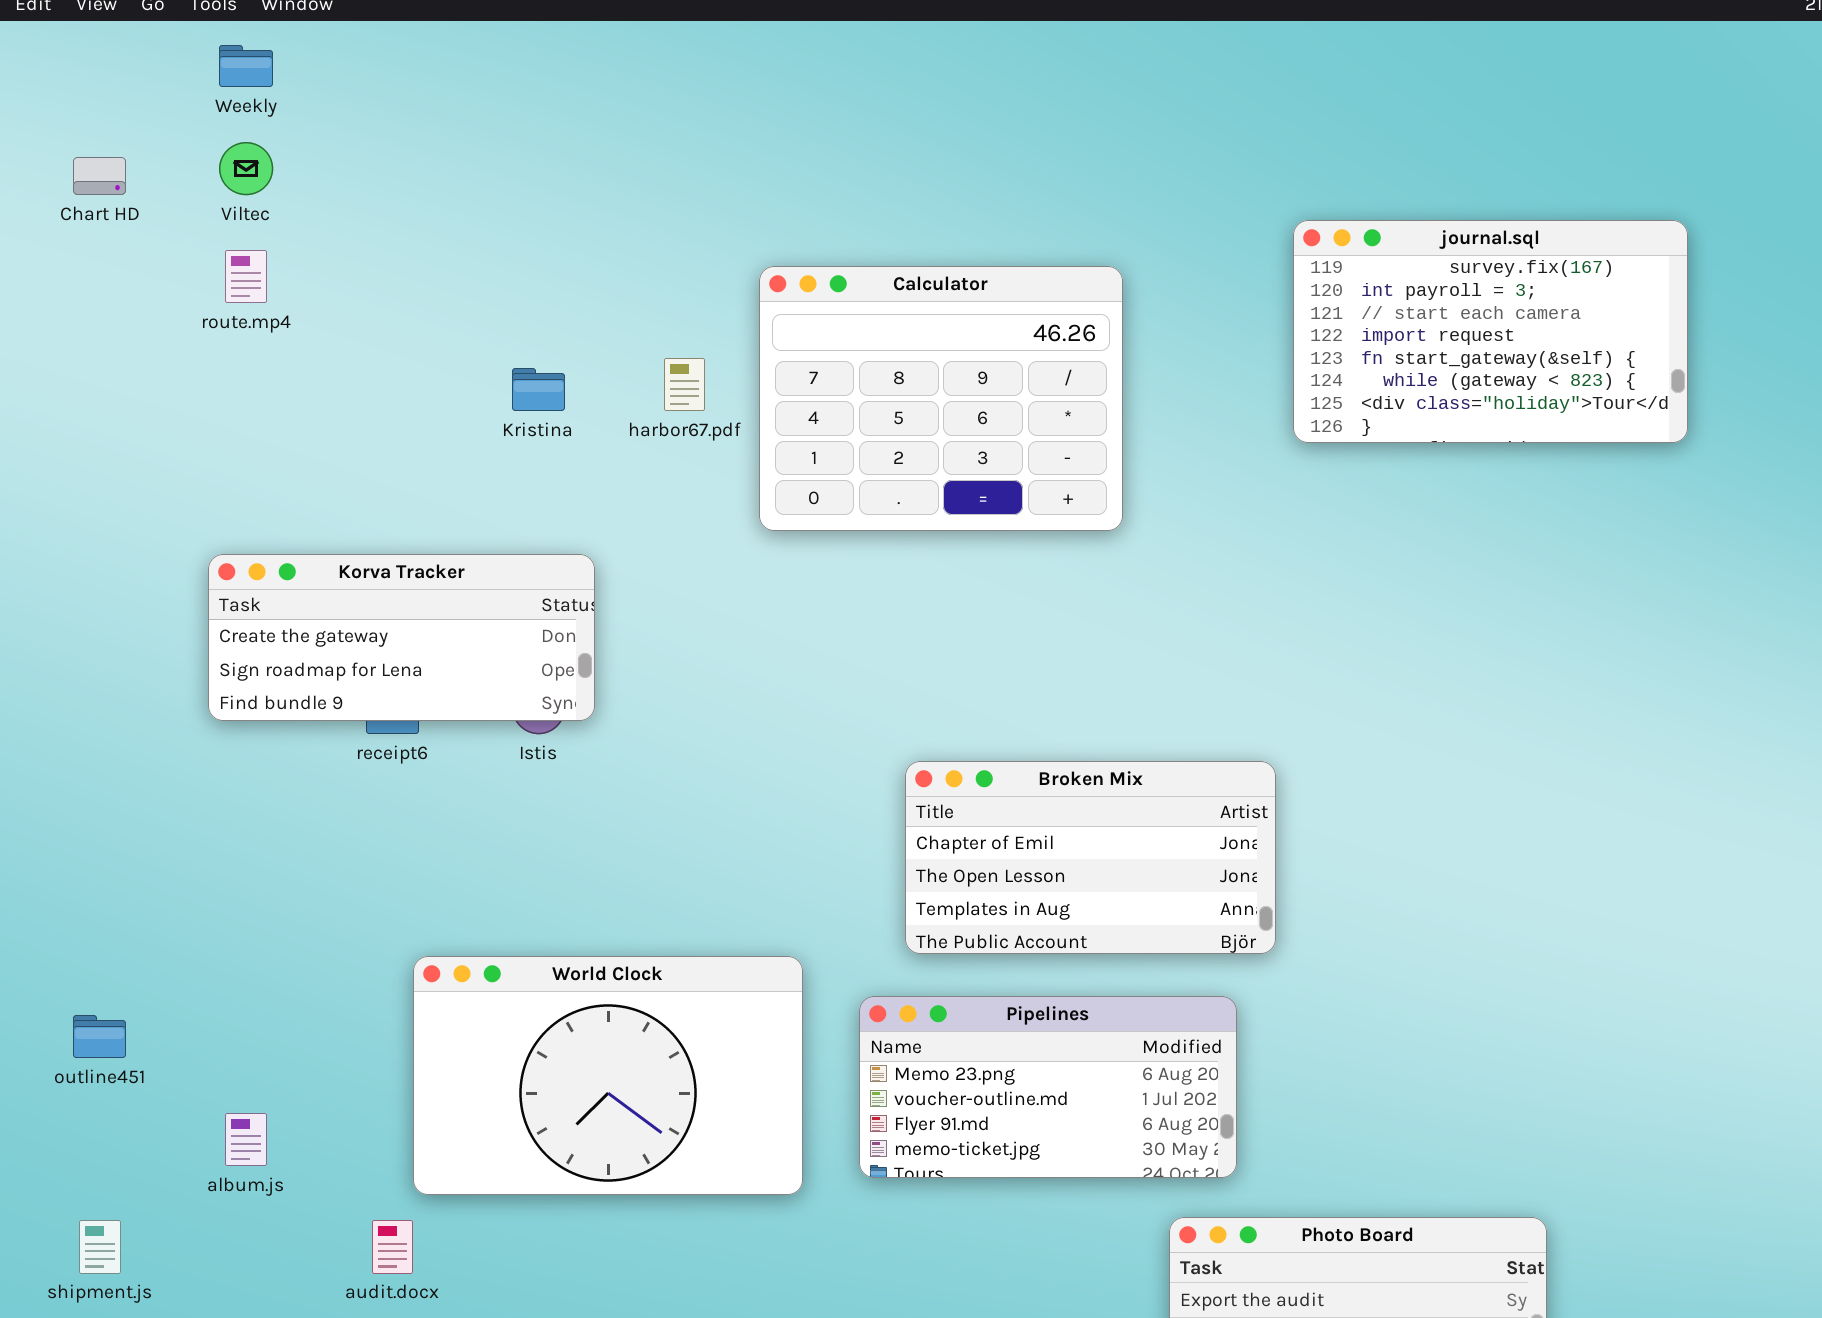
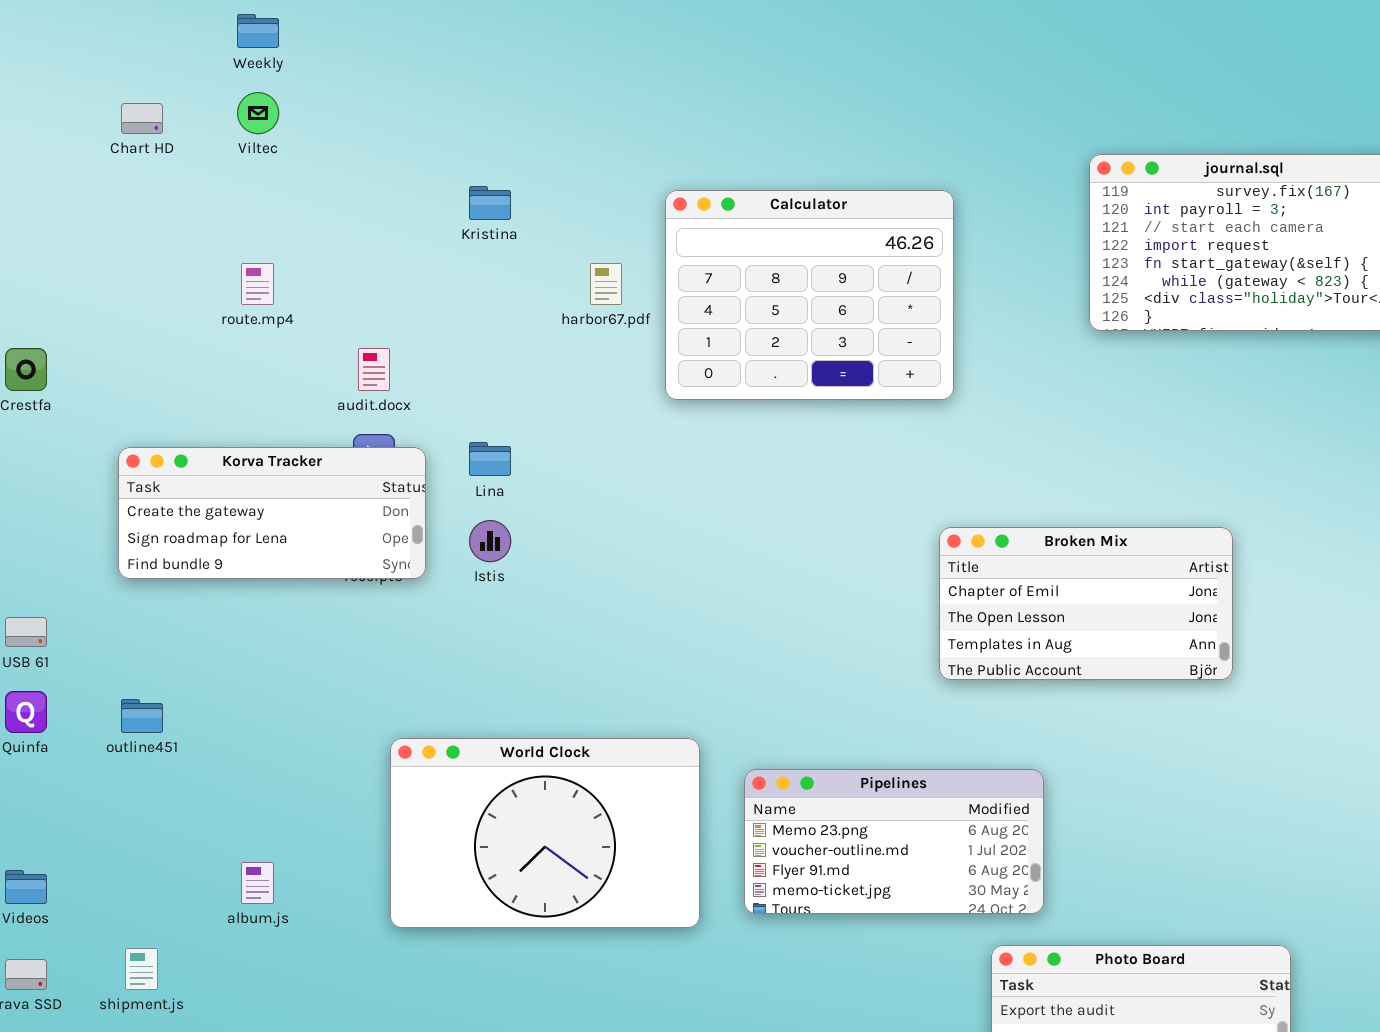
route.mp4: [225,250,267,303] -> [241,263,274,305], moved
Kristina: [512,368,565,411] -> [469,186,511,220], moved
Korva Tracker: [208,554,595,721] -> [118,447,426,579], moved
Broken Mix: [905,761,1276,954] -> [939,527,1233,680], moved
outline451: [73,1015,126,1058] -> [121,699,163,733], moved
audit.docx: [372,1220,413,1274] -> [358,348,390,391], moved

